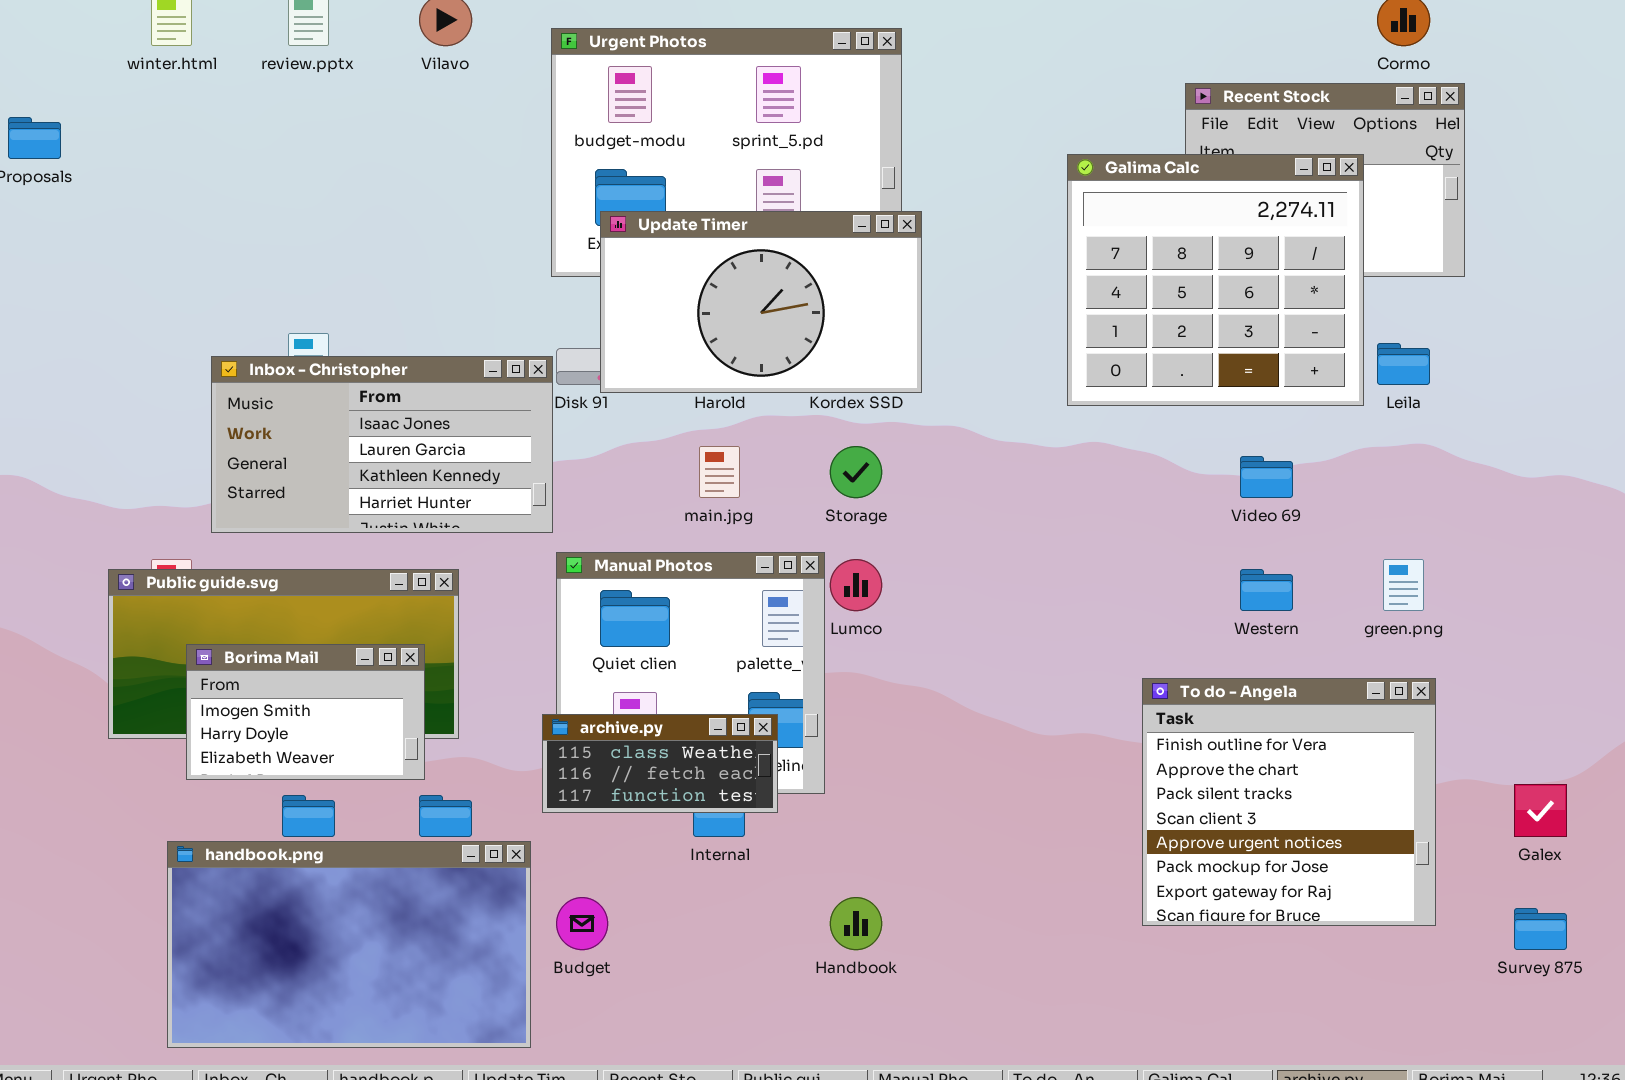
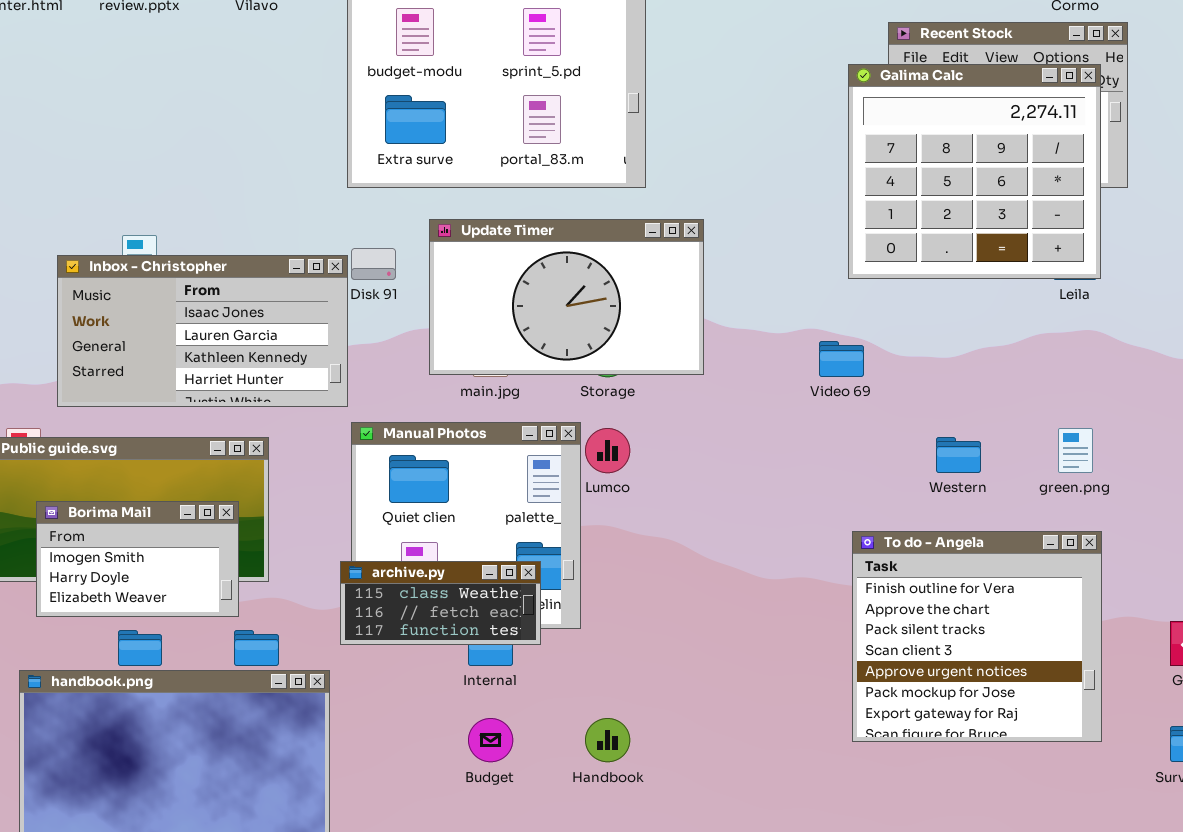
Galima Calc: [1067,154,1364,406] -> [848,64,1101,279], moved
Update Timer: [600,211,922,393] -> [429,219,704,375], moved
Video 69: [1240,456,1293,498] -> [819,341,864,377], moved
Budget: [556,897,608,950] -> [468,718,513,762], moved

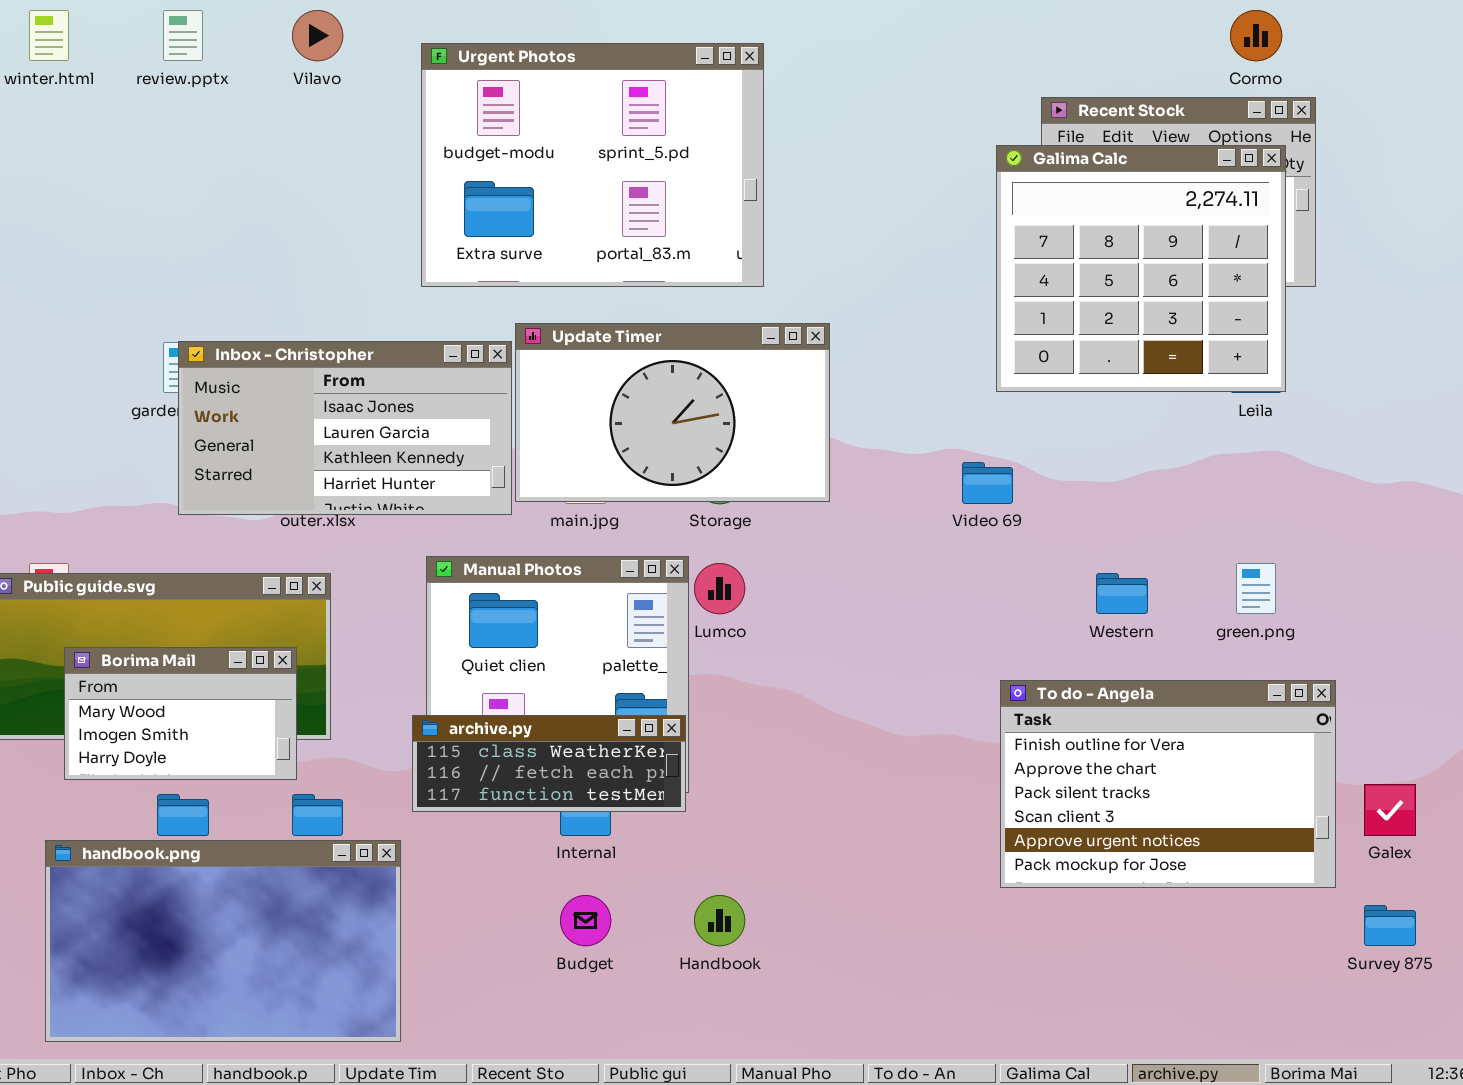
Inbox - Christopher: [57,255,348,407] -> [178,341,512,515], moved
Borima Mail: [36,501,239,617] -> [64,647,297,780], scrolled up 1 row
To do - Angela: [852,531,1102,742] -> [1000,680,1336,888], resized
archive.py: [340,561,541,645] -> [412,715,686,812], resized

